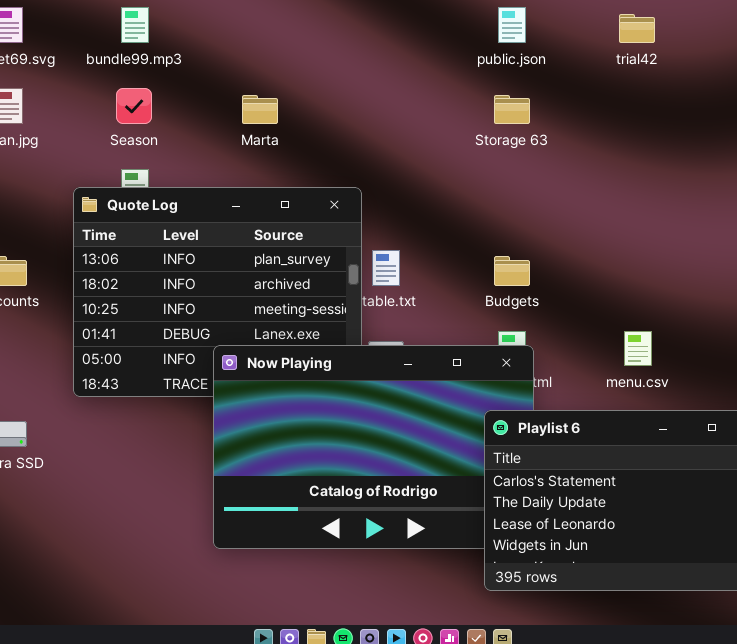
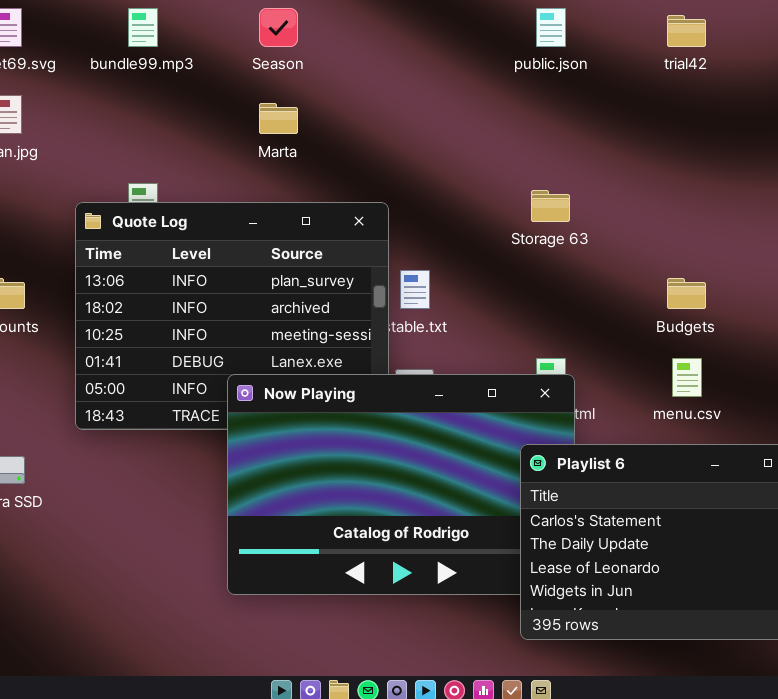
Season: [116,88,152,124] -> [259,8,298,47], moved
Storage 63: [494,95,530,124] -> [531,190,570,222], moved
Budgets: [494,256,530,286] -> [667,278,706,309], moved

